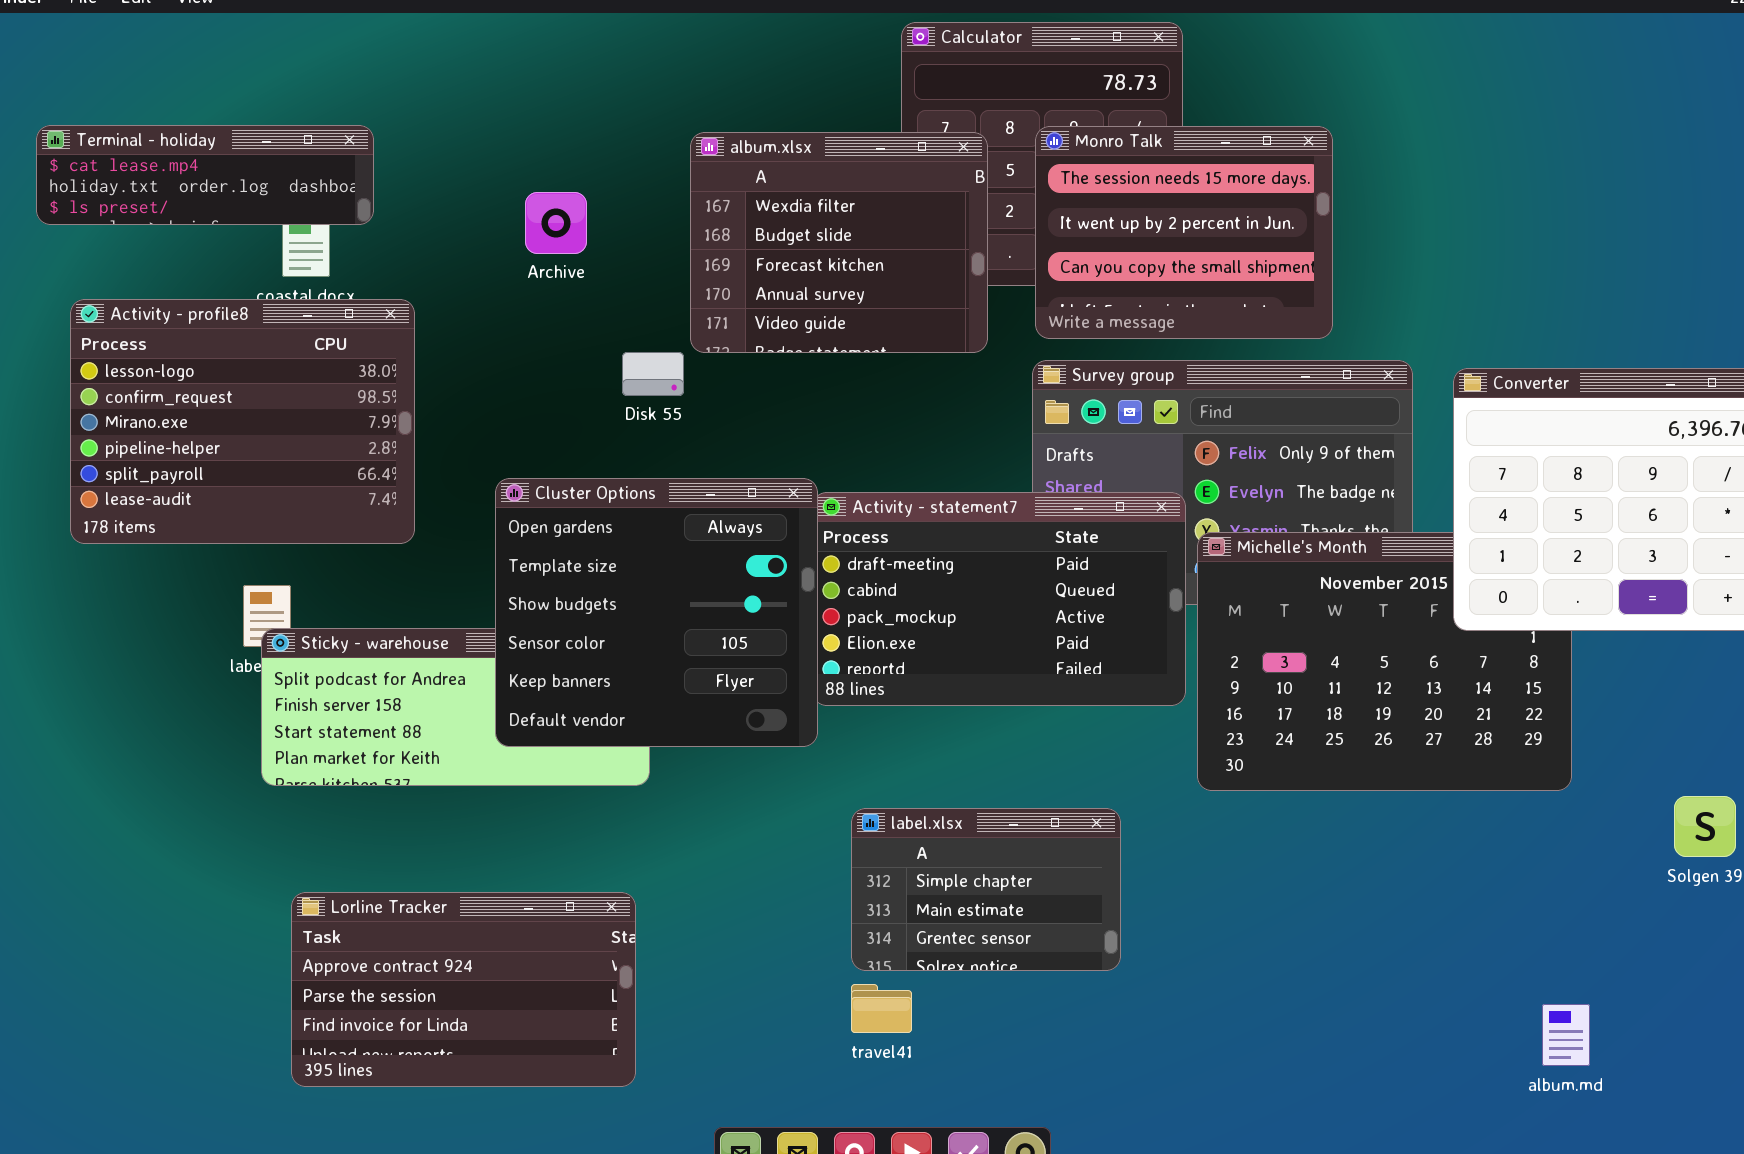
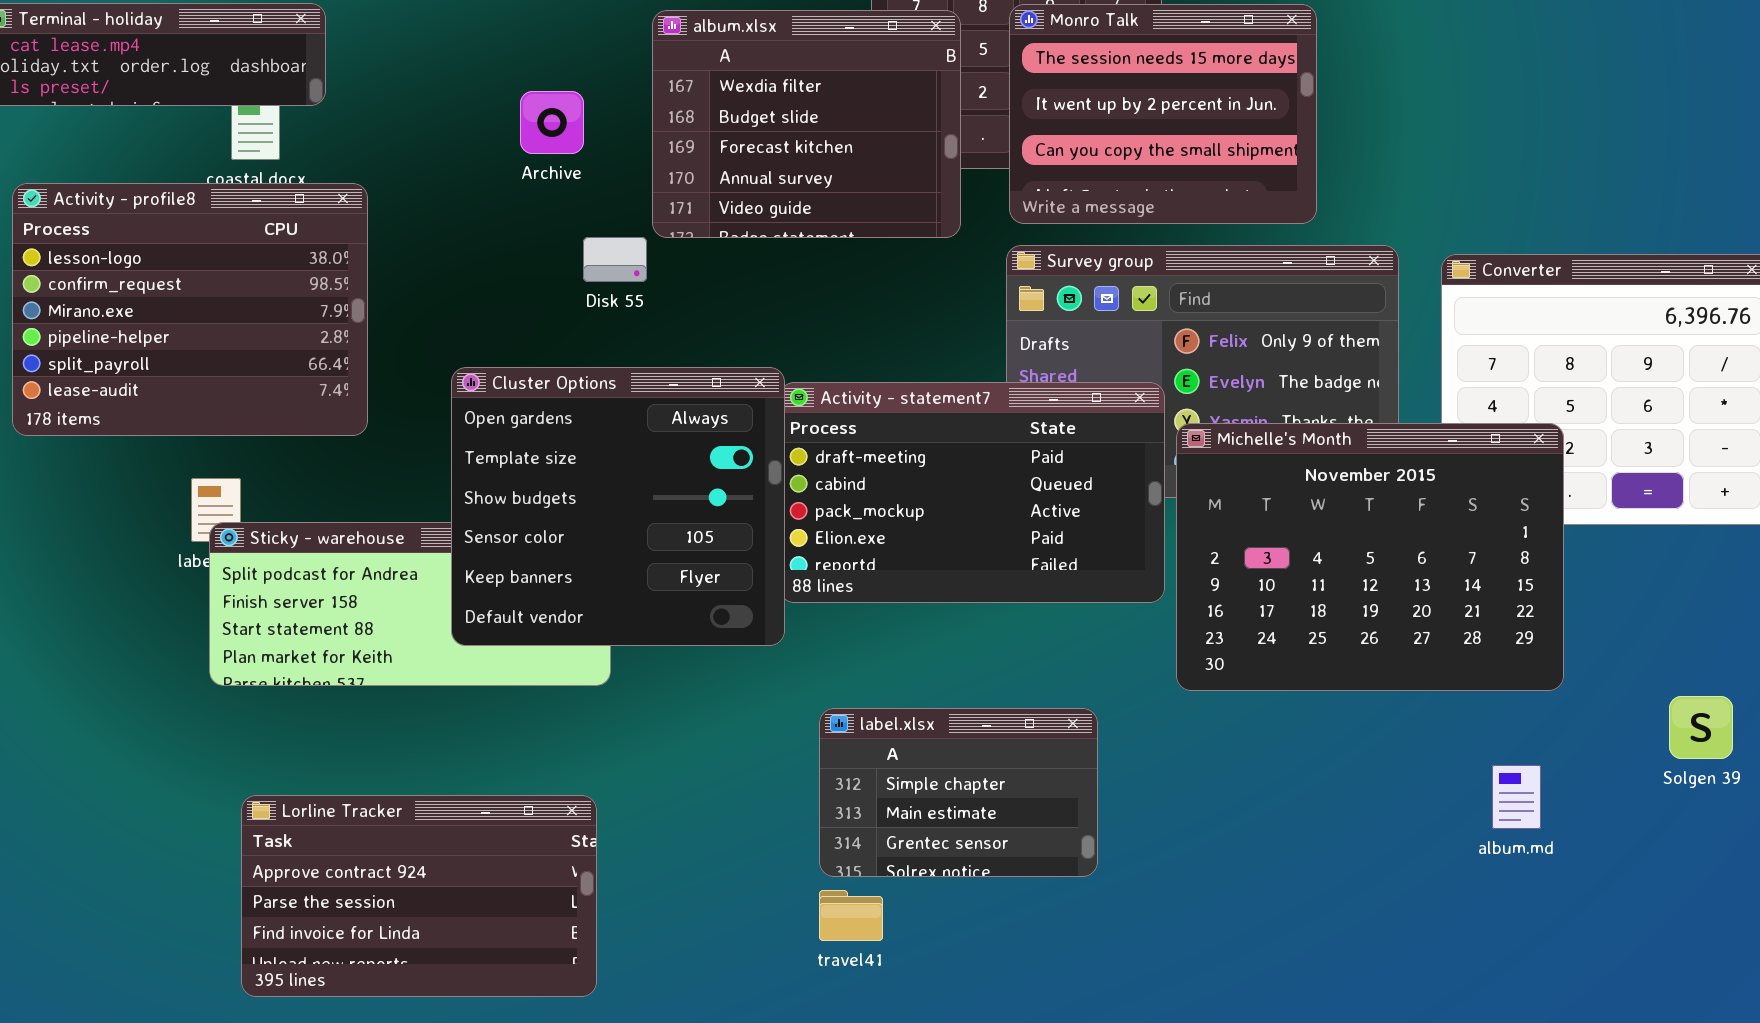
Archive: [525,192,587,254] -> [520,91,584,154], moved
Michelle's Month: [1197,532,1572,791] -> [1176,423,1564,691], raised
album.md: [1542,1004,1590,1066] -> [1492,765,1541,829], moved

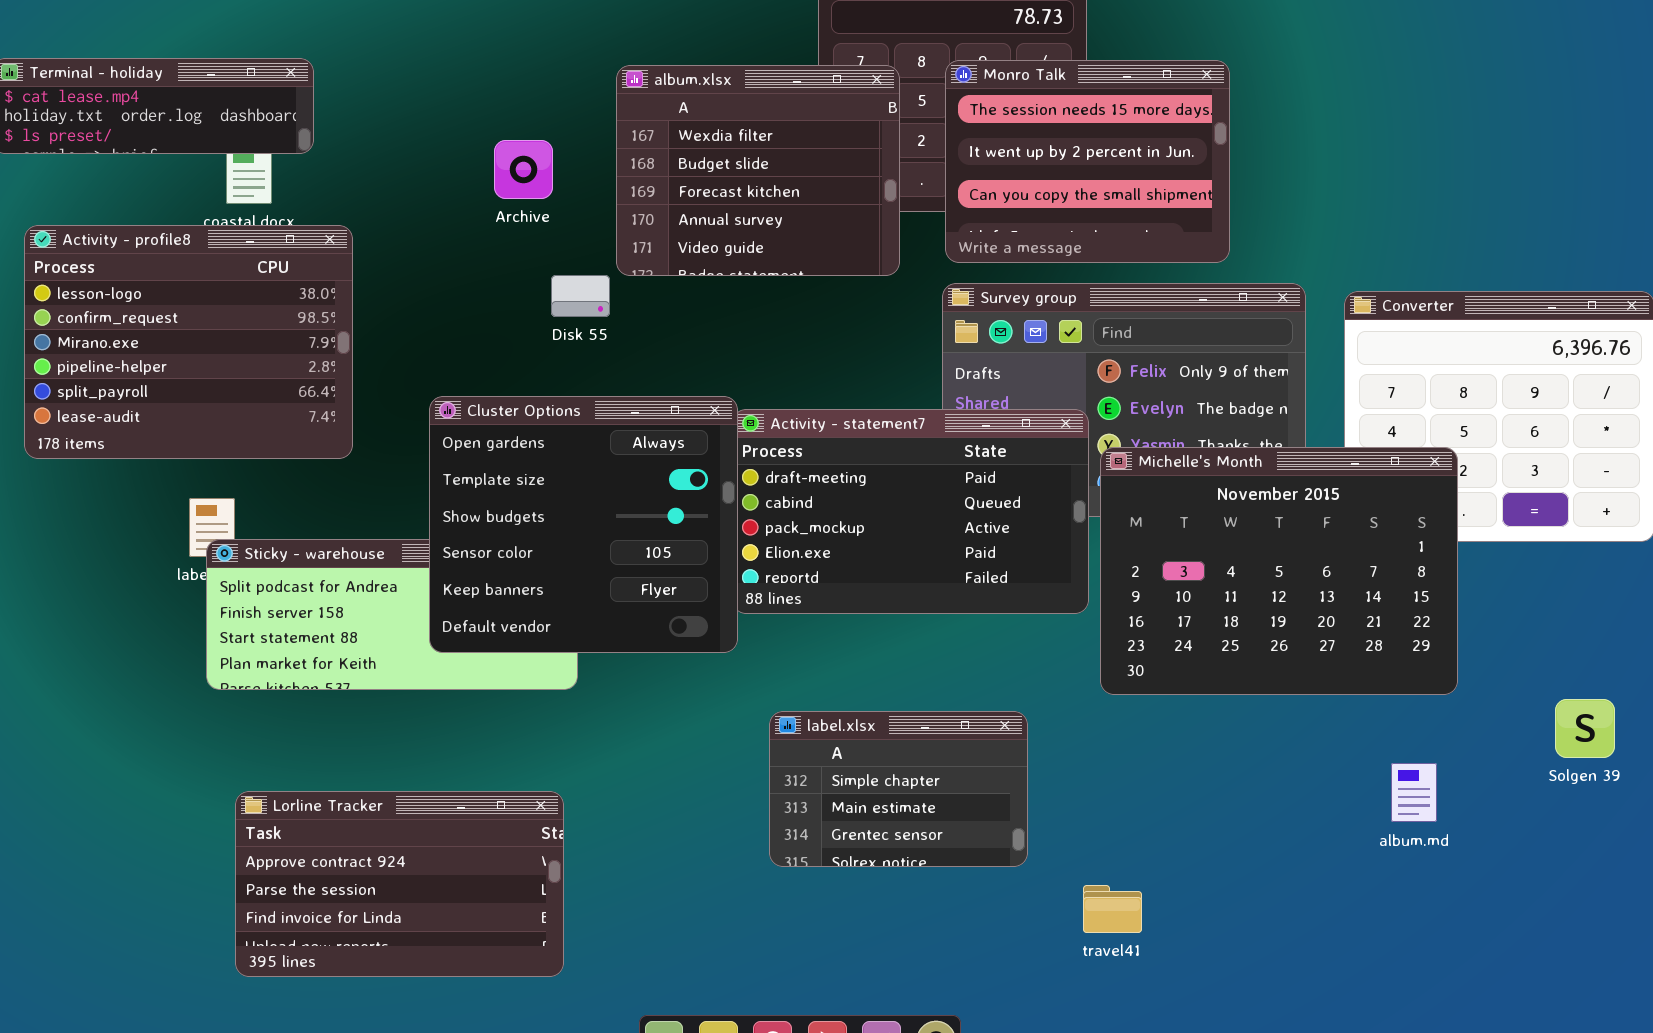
travel41: [819,890,883,941] -> [1083,885,1142,933], moved

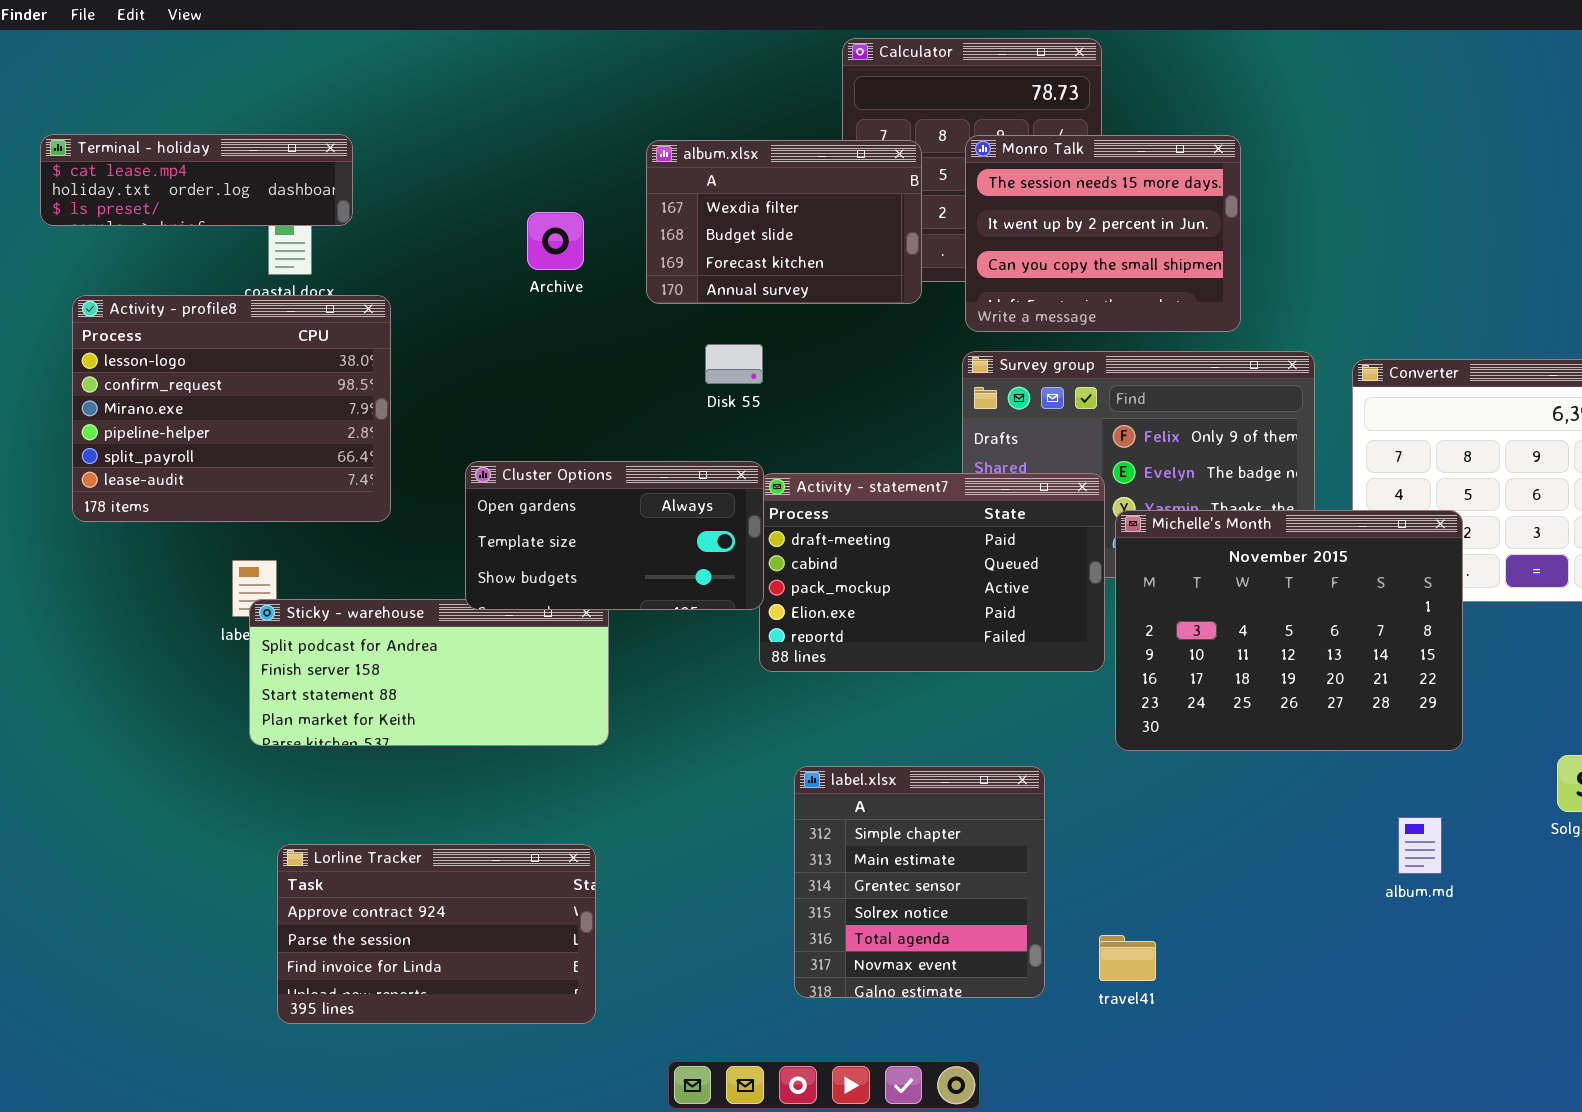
album.xlsx: [616,65,900,276] -> [646,140,922,304], resized
Disk 55: [551,275,610,317] -> [705,344,763,384], moved
Cluster Options: [429,396,738,653] -> [465,461,764,610], resized
label.xlsx: [769,711,1028,867] -> [794,766,1045,998], resized

